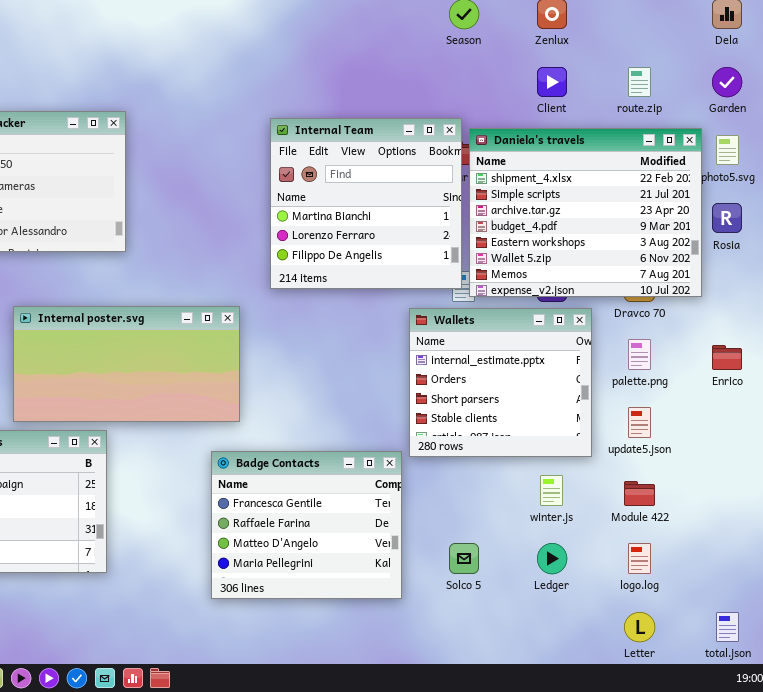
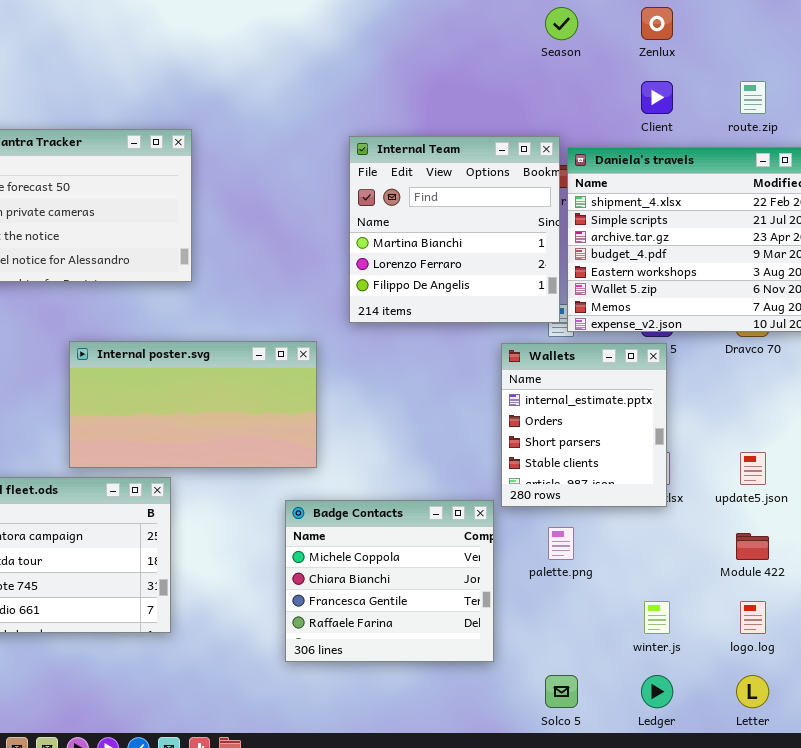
Wallets: [409,308,592,457] -> [501,343,667,507], resized
palette.png: [628,339,651,370] -> [548,527,574,560], moved
Badge Contacts: [211,451,402,599] -> [285,500,494,662], scrolled up 2 rows
winter.js: [540,475,563,506] -> [644,601,670,634], moved
Solco 5: [449,543,479,574] -> [545,675,578,708], moved
Ledger: [537,543,567,574] -> [641,675,673,708], moved

